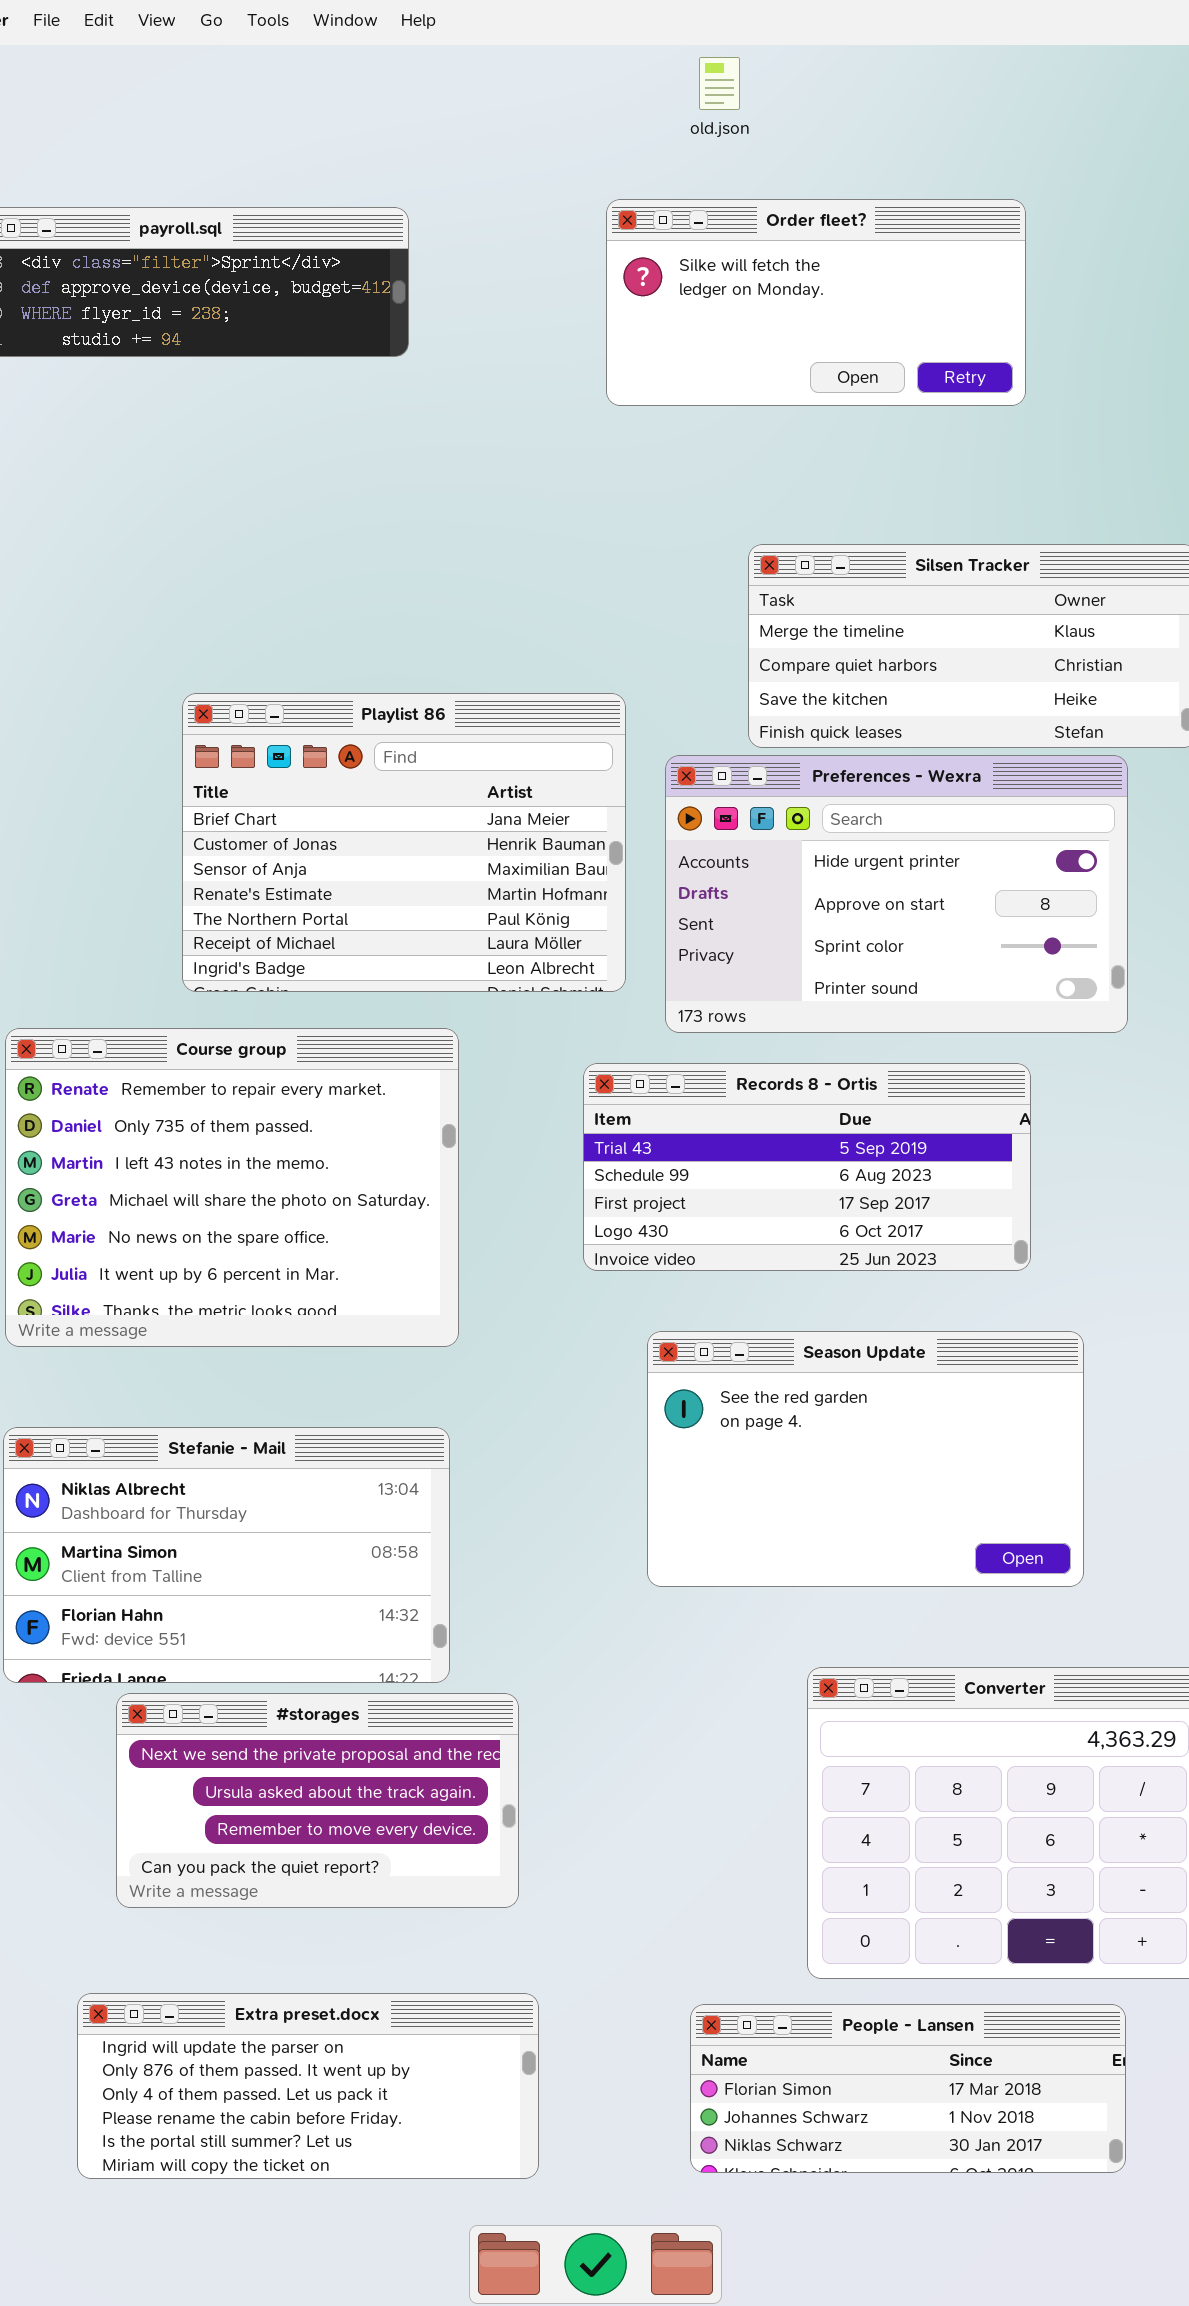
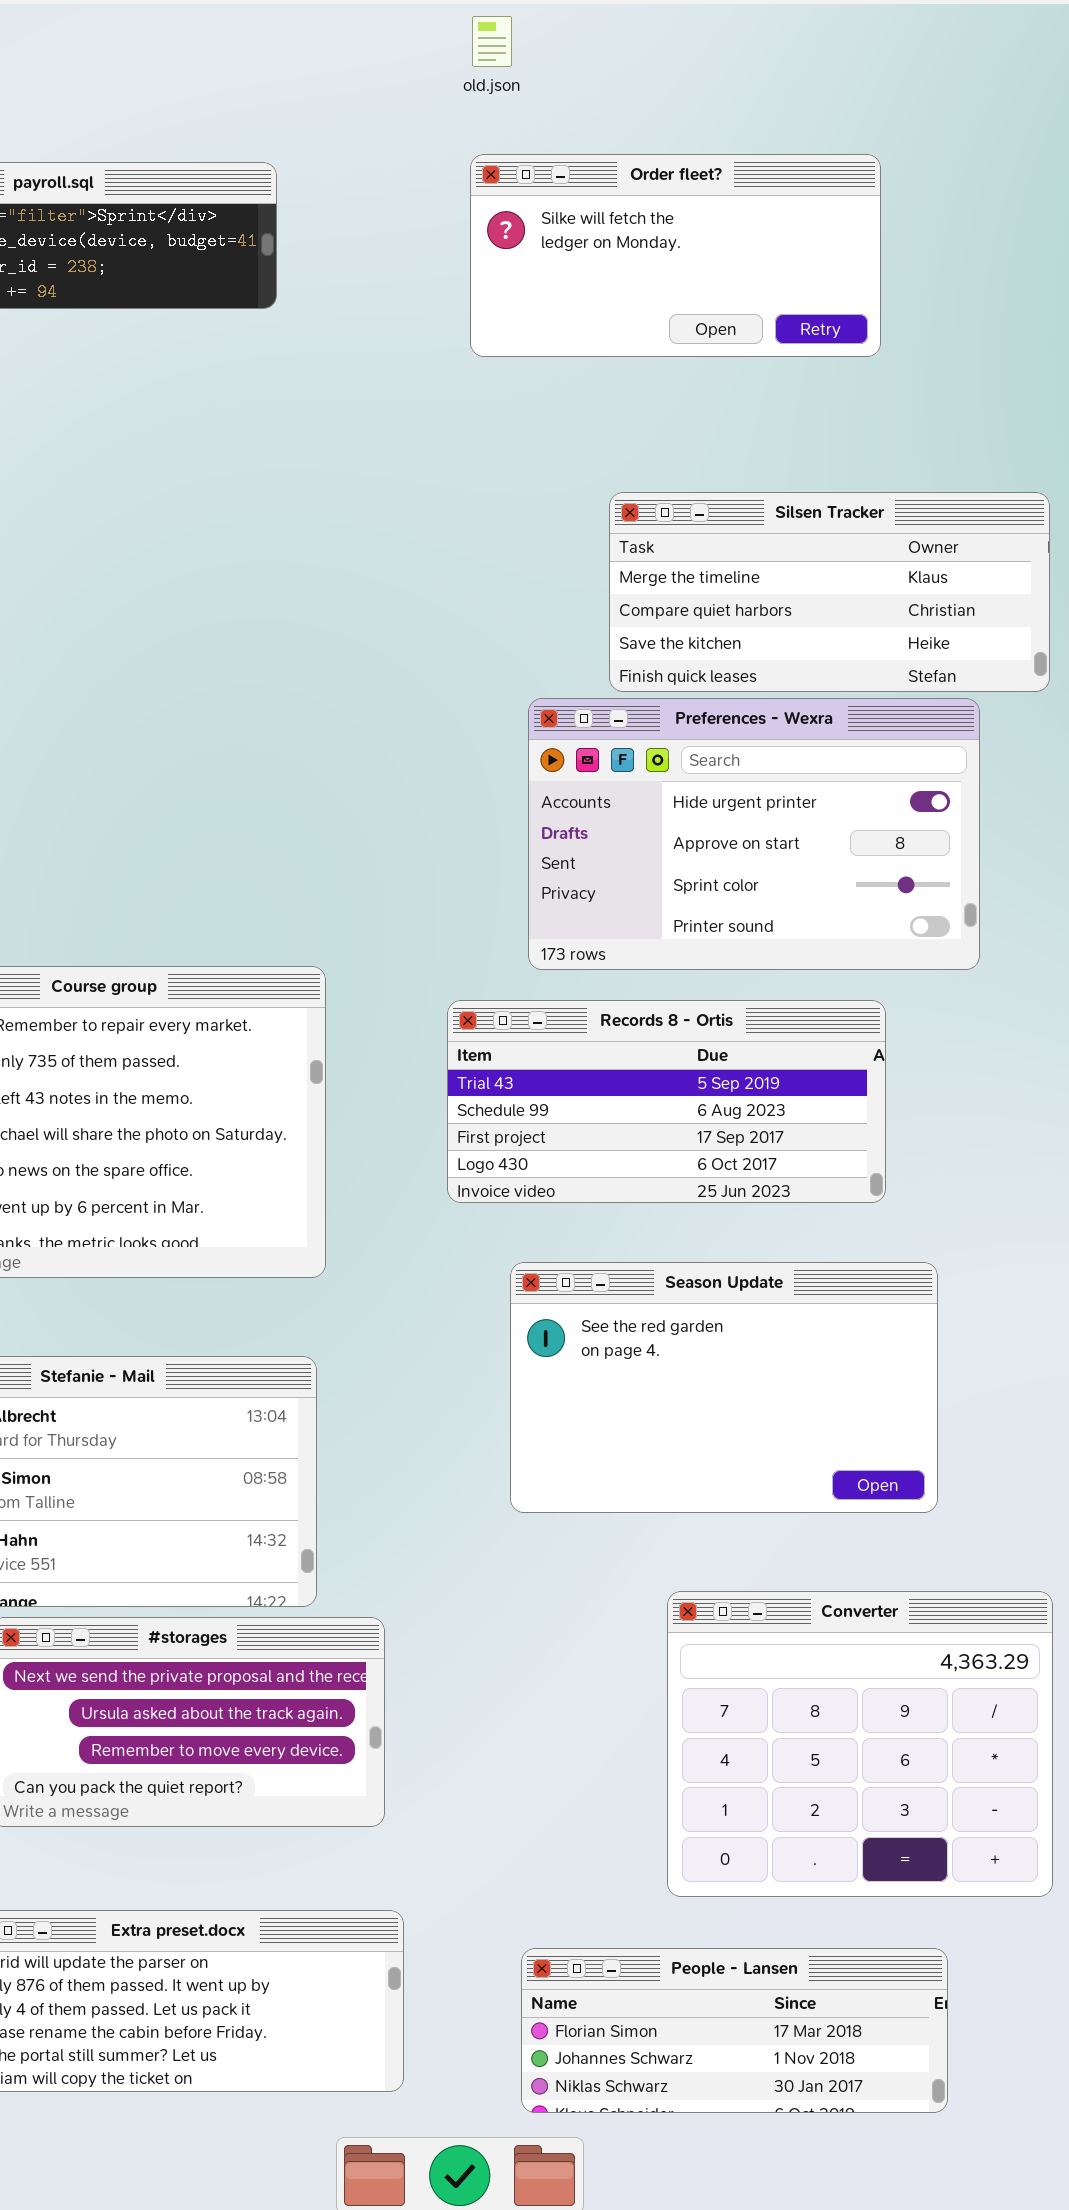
old.json: [699,57,740,110] -> [472,16,512,67], moved
Playlist 86: [182,693,626,992] -> none, closed
People - Lansen: [690,2004,1126,2173] -> [521,1948,948,2113], moved

